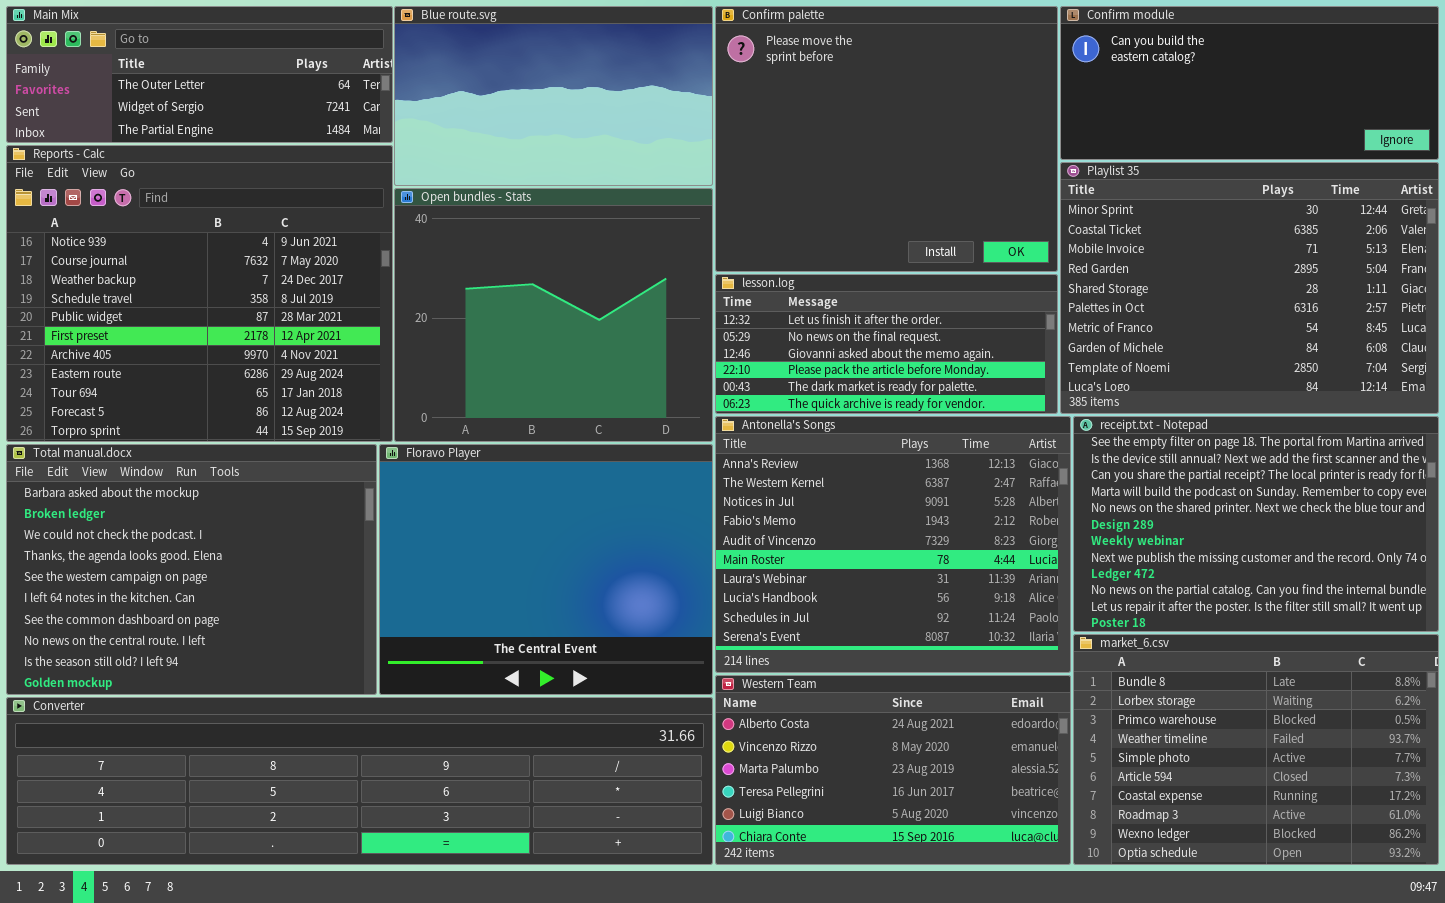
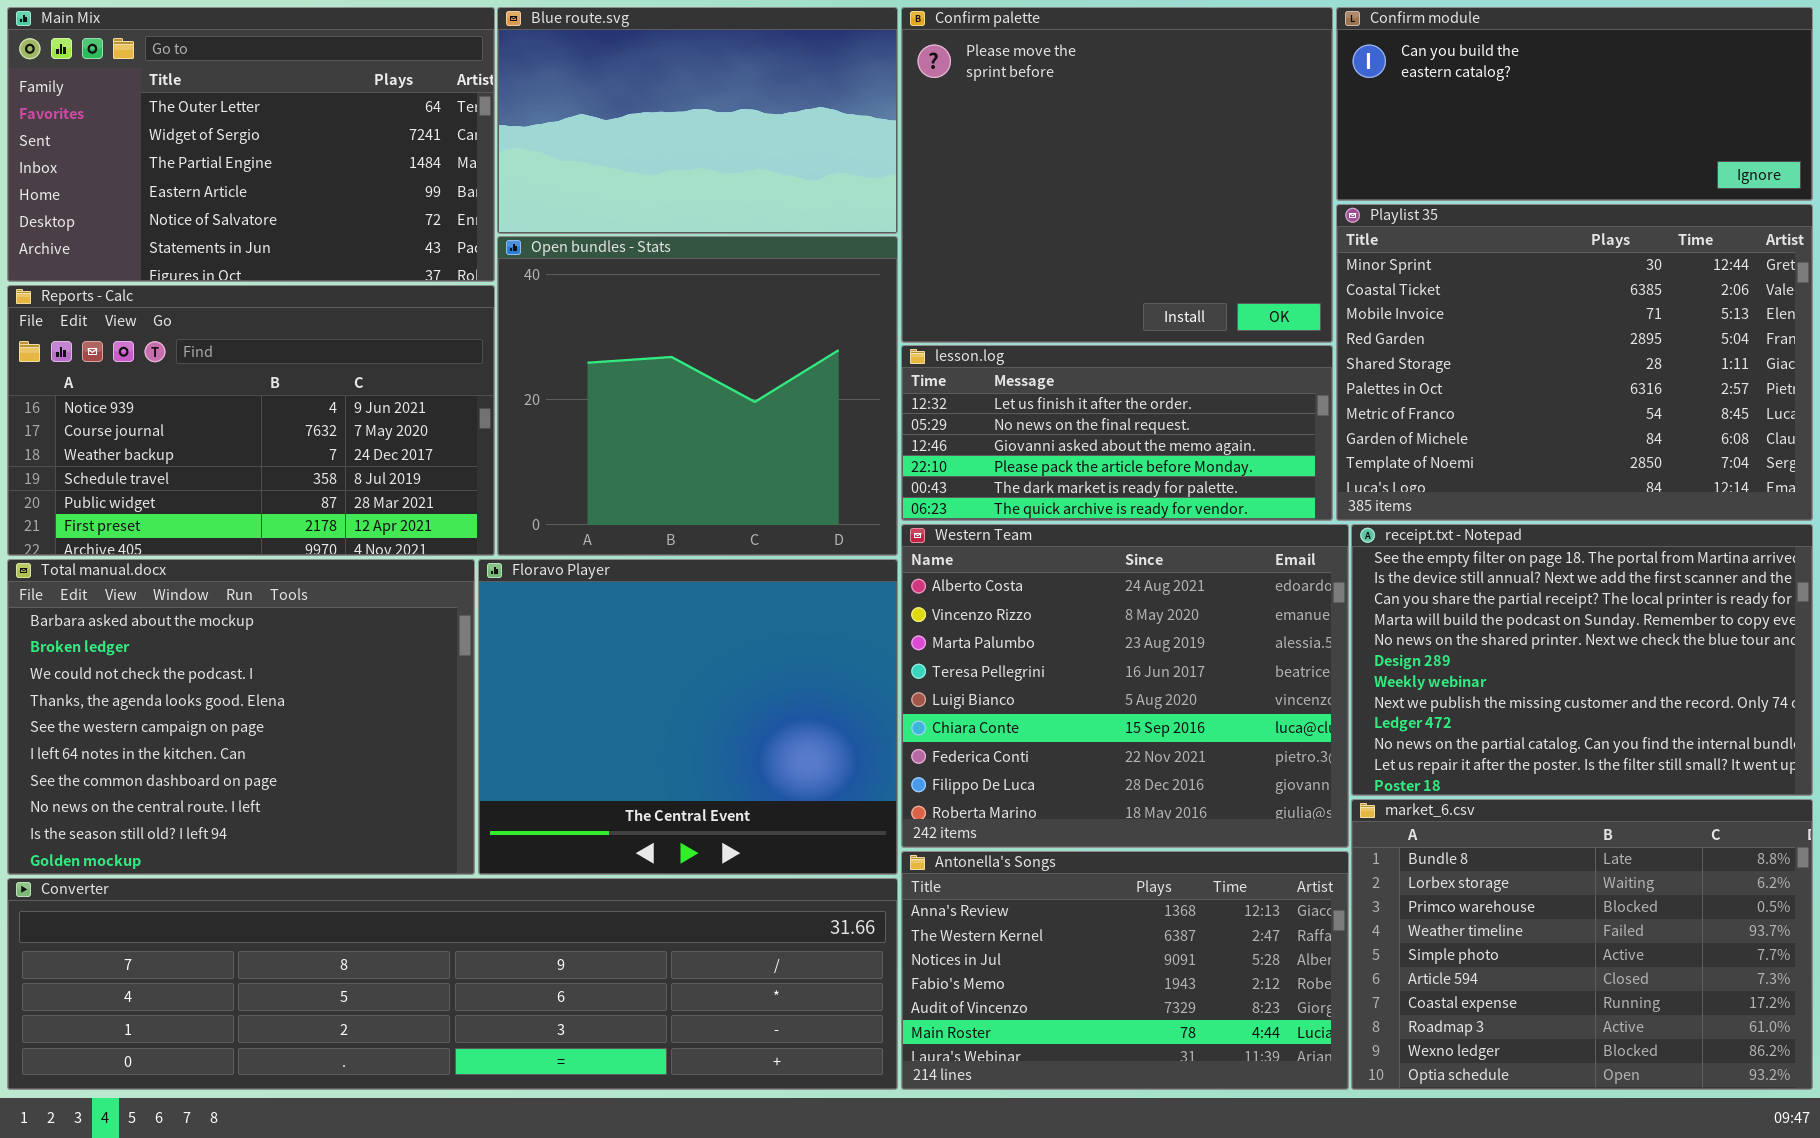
Main Mix: [6,6,393,143] -> [7,7,495,282], resized
Reports - Calc: [6,145,393,442] -> [7,285,495,556], resized
Antonella's Songs: [715,416,1071,673] -> [901,851,1349,1090], moved, resized
Western Team: [715,675,1071,865] -> [901,524,1349,848], moved, resized

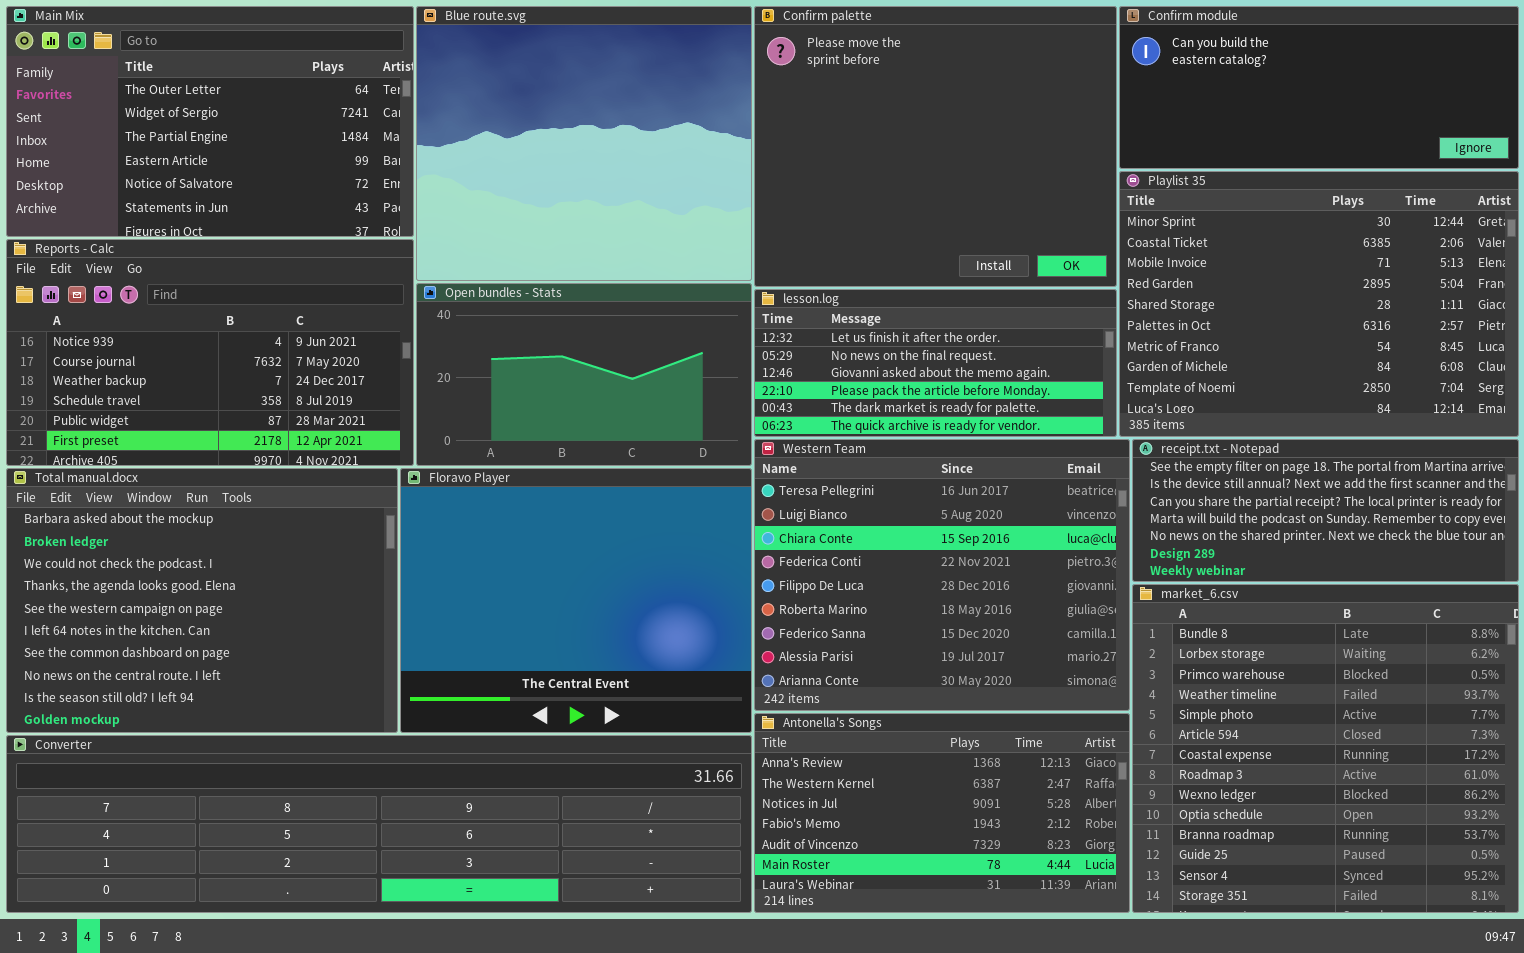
Blue route.svg: [497,7,898,234] -> [416,6,752,281], resized
Open bundles - Stats: [497,236,898,556] -> [416,283,752,466], resized
Western Team: [901,524,1349,848] -> [754,439,1130,711], scrolled down 3 rows
receipt.txt - Notepad: [1351,524,1813,796] -> [1132,439,1519,582], resized
market_6.csv: [1351,799,1813,1090] -> [1132,584,1519,913], resized

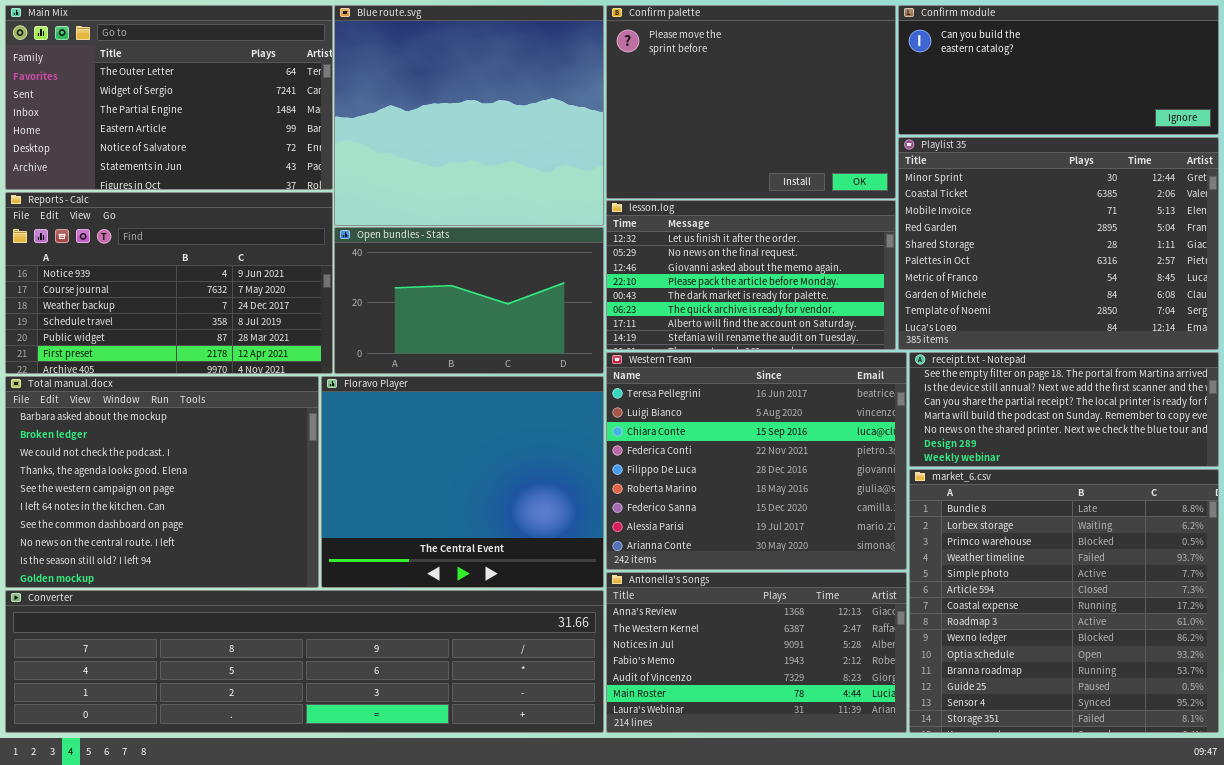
Confirm palette: [754,6,1117,287] -> [606,5,896,199], resized
lesson.log: [754,289,1117,437] -> [606,200,896,350], resized

